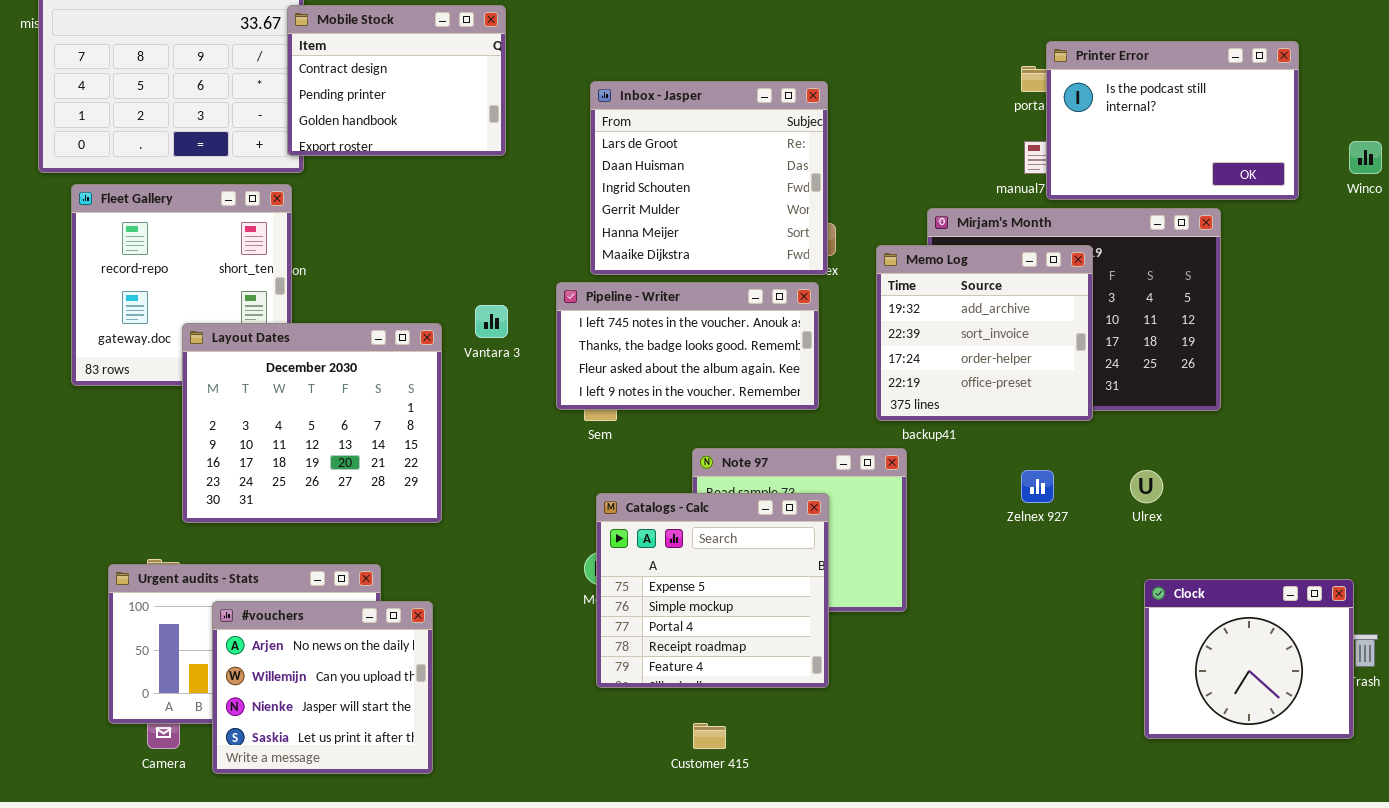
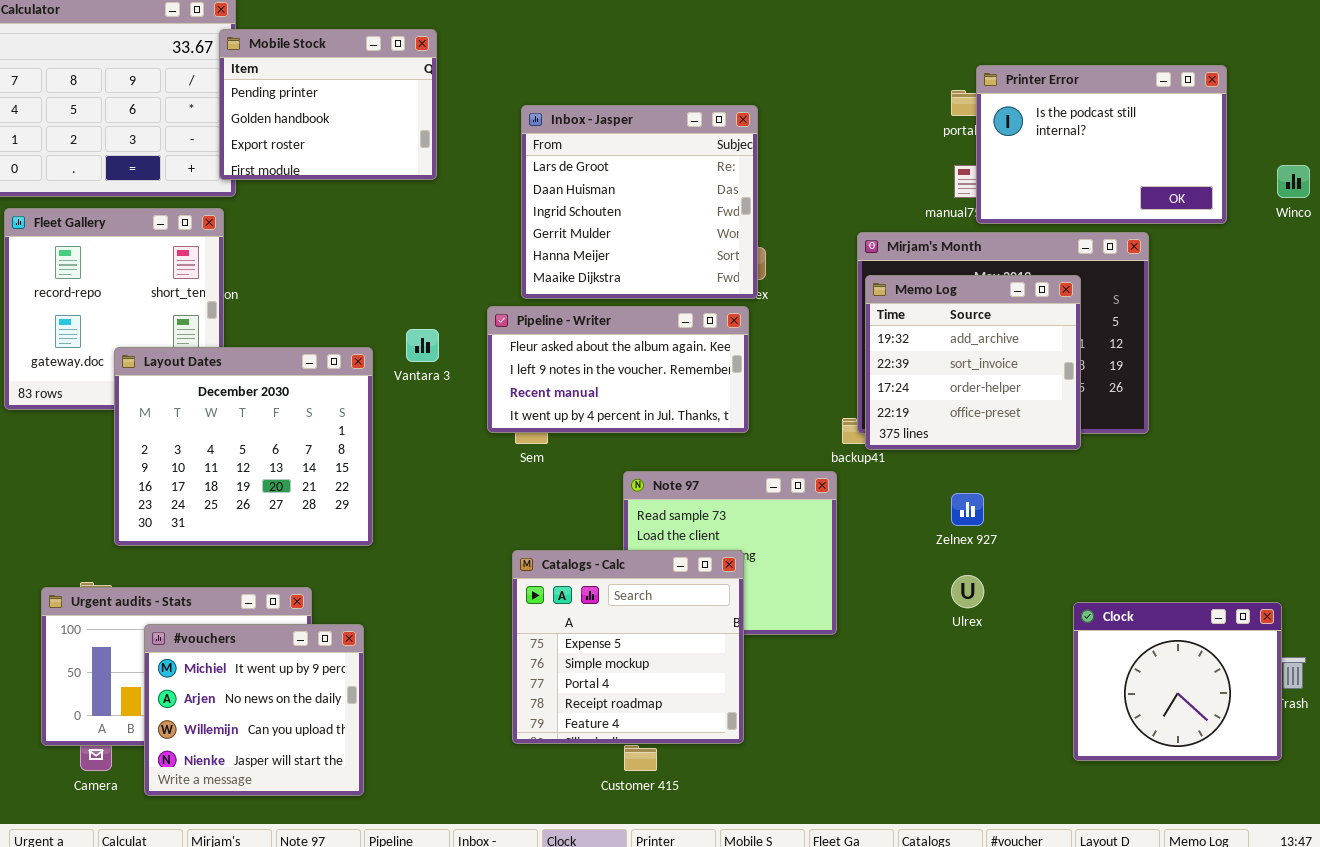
Mobile Stock: [287,5,506,156] -> [219,29,437,180], scrolled down 1 row
Memo Log: [876,245,1093,421] -> [865,275,1081,450], moved
Pipeline - Writer: [556,282,819,410] -> [487,306,749,433], scrolled down 2 rows
Ulrex: [1130,470,1163,503] -> [951,575,984,608], moved
Catalogs - Calc: [596,493,829,688] -> [512,550,744,744], moved
#vouchers: [212,601,433,774] -> [144,624,364,796], scrolled up 1 row

